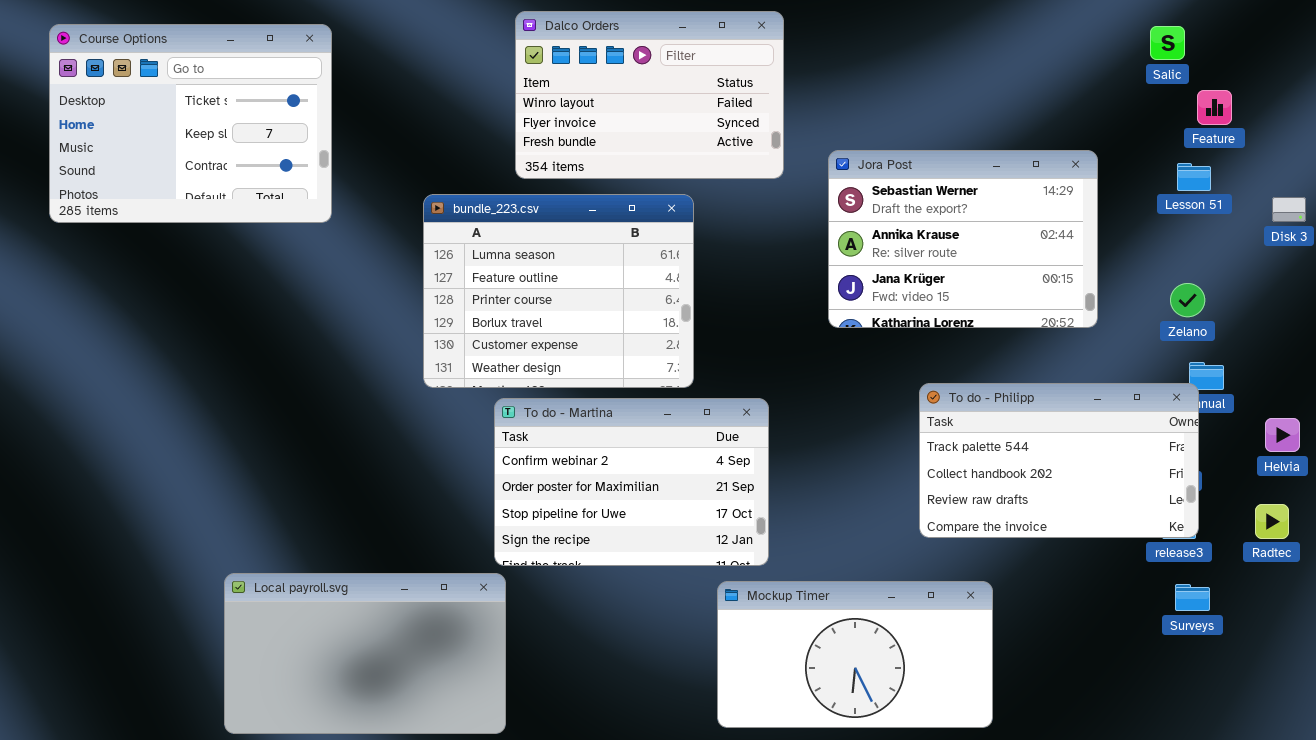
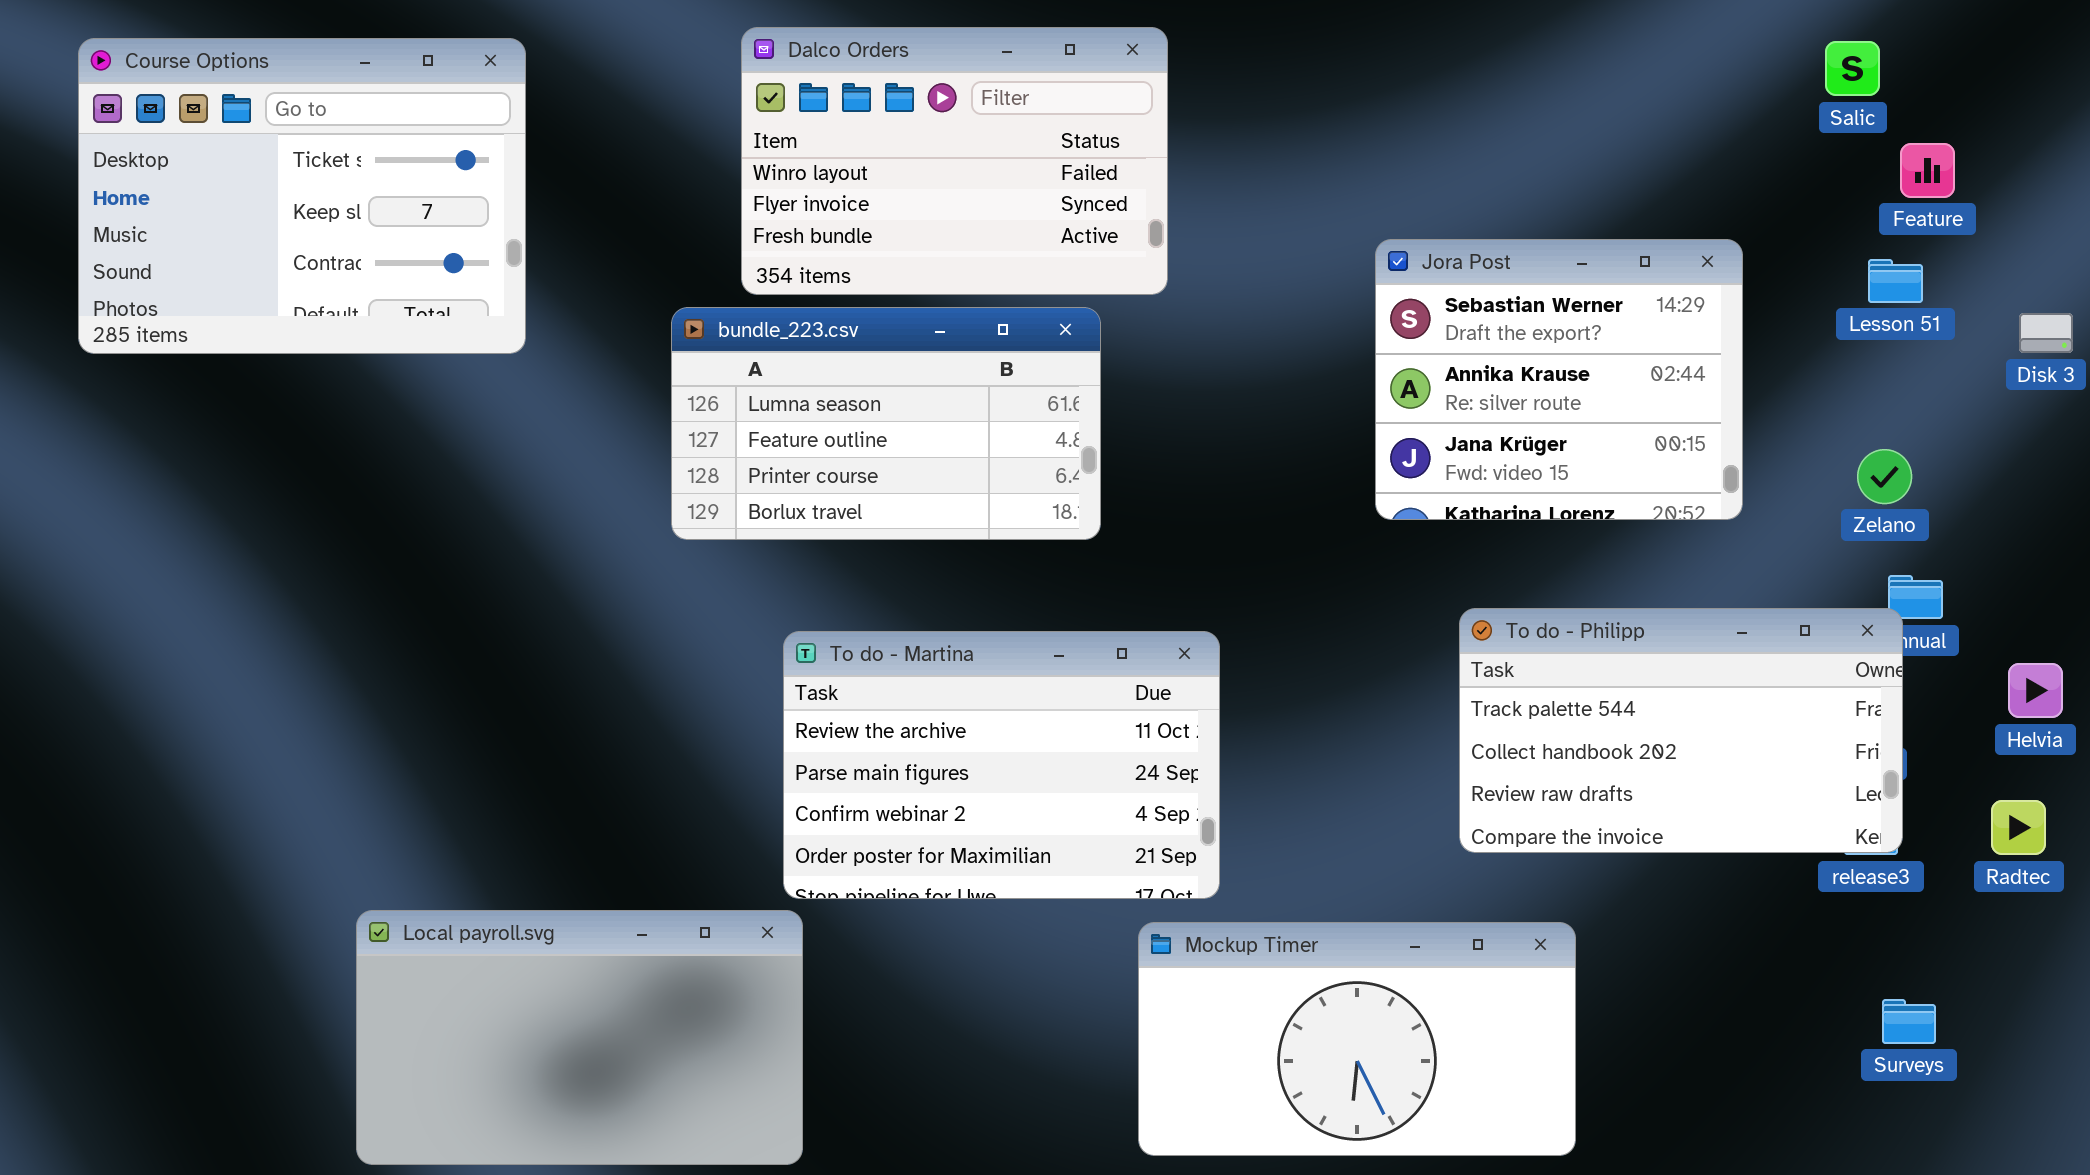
Dalco Orders: [515,11,784,179] -> [741,27,1168,295], moved
Jora Post: [828,150,1098,328] -> [1375,239,1743,520], resized
bundle_223.csv: [423,194,694,388] -> [671,307,1101,540], resized
To do - Martina: [494,398,769,566] -> [783,631,1220,899], scrolled up 2 rows
Surveys: [1175,584,1210,611] -> [1882,999,1936,1044], moved

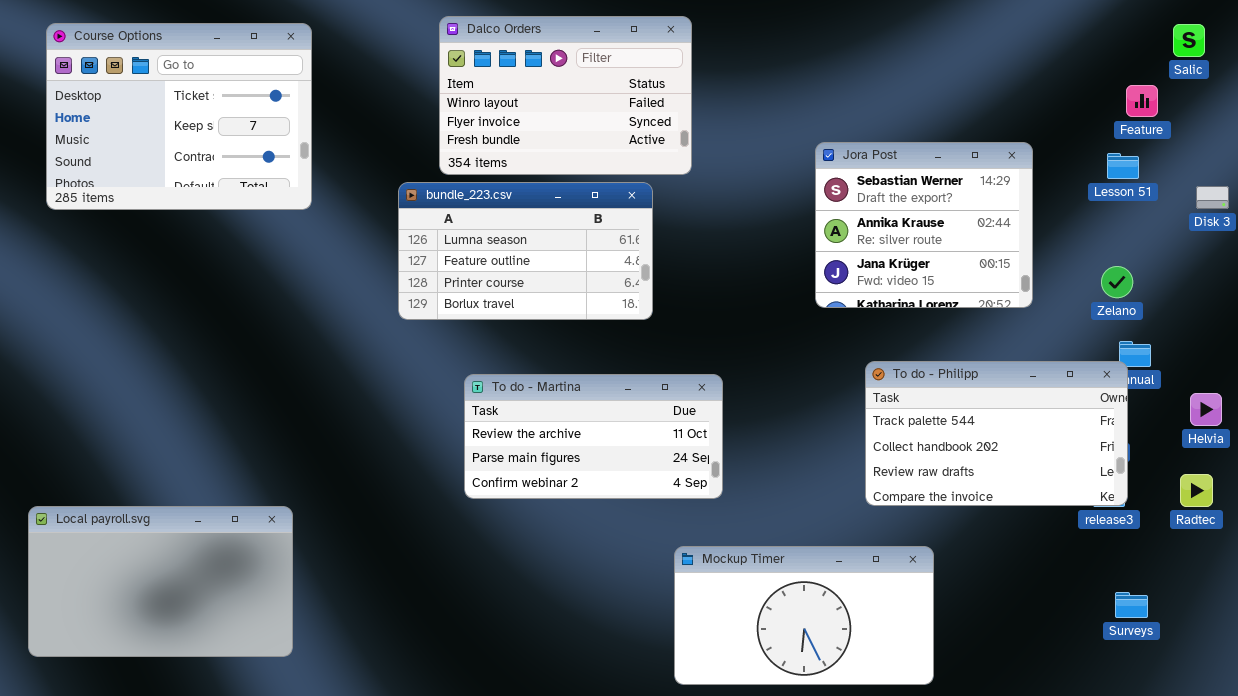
Salic: [1825,41,1880,96] -> [1173,24,1205,57], moved
To do - Martina: [783,631,1220,899] -> [464,374,723,499], resized
Local payroll.svg: [356,910,803,1165] -> [28,506,293,657], moved

